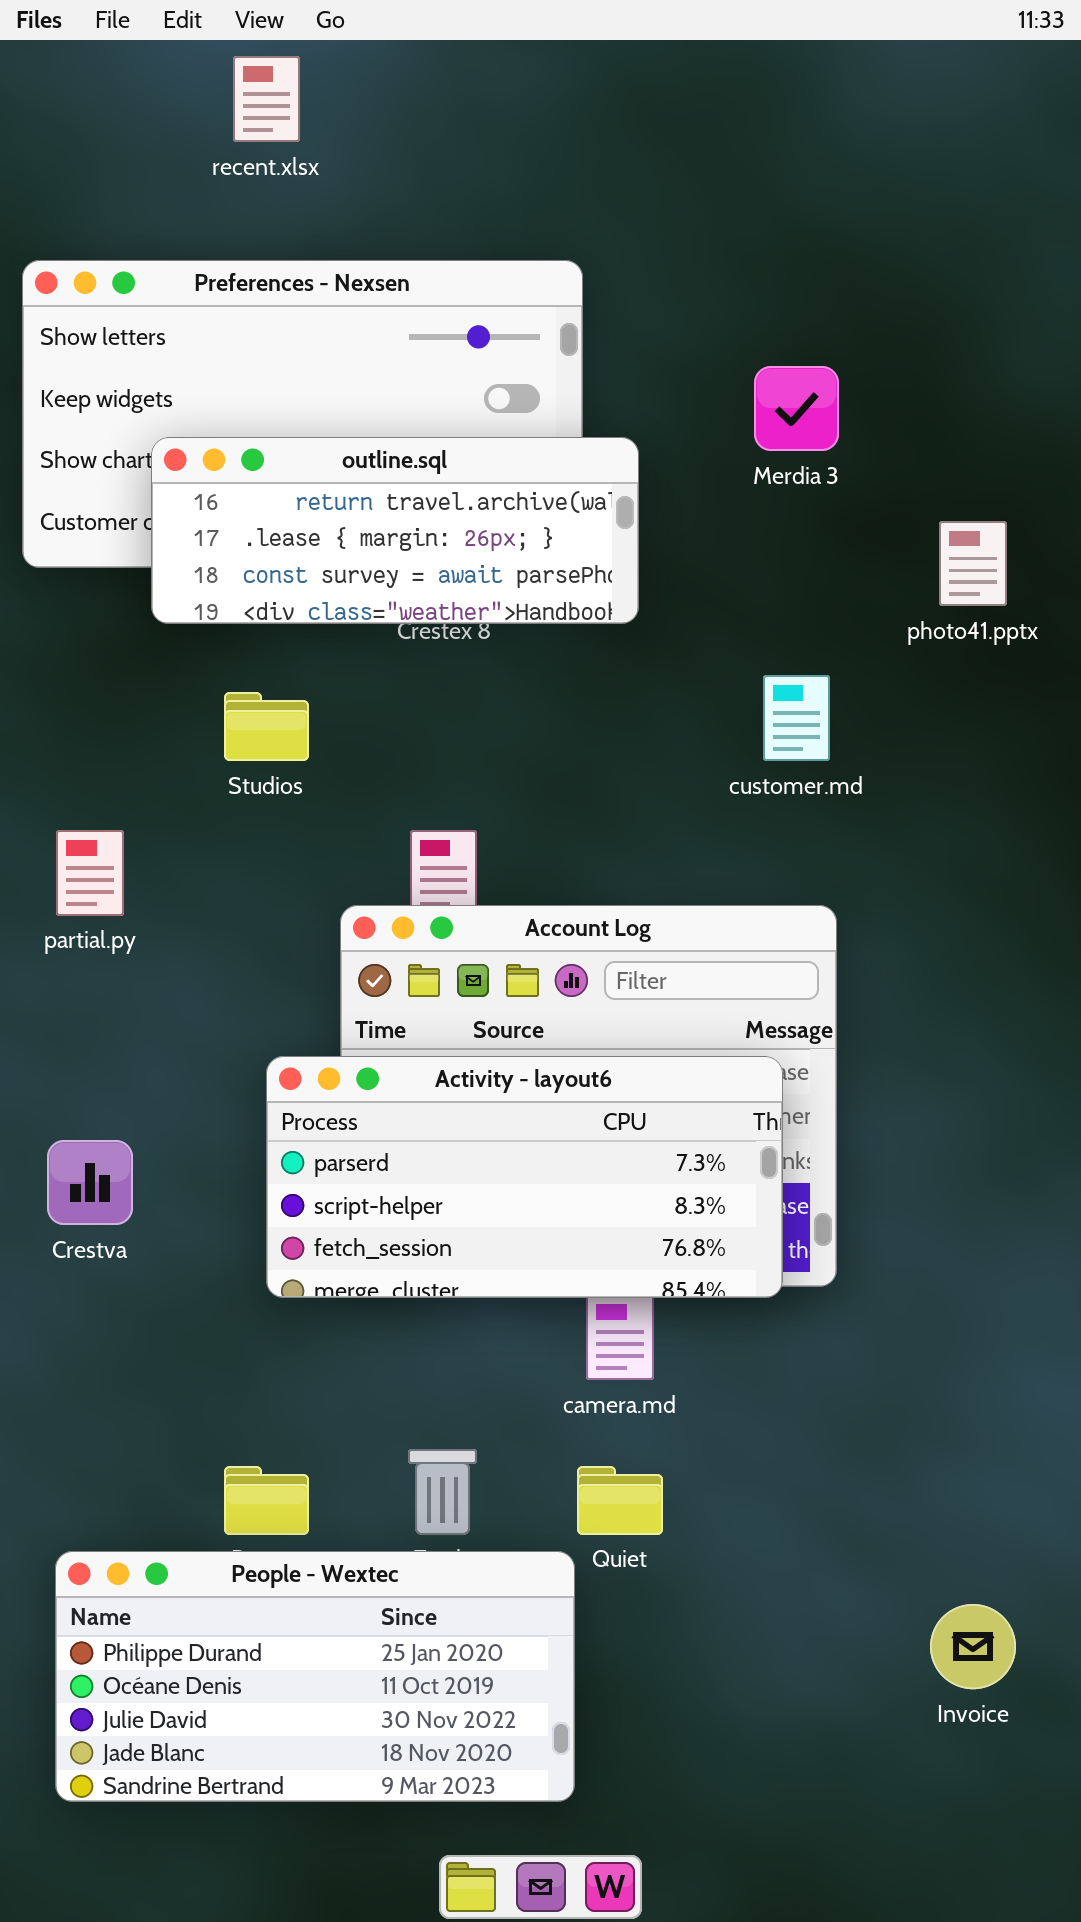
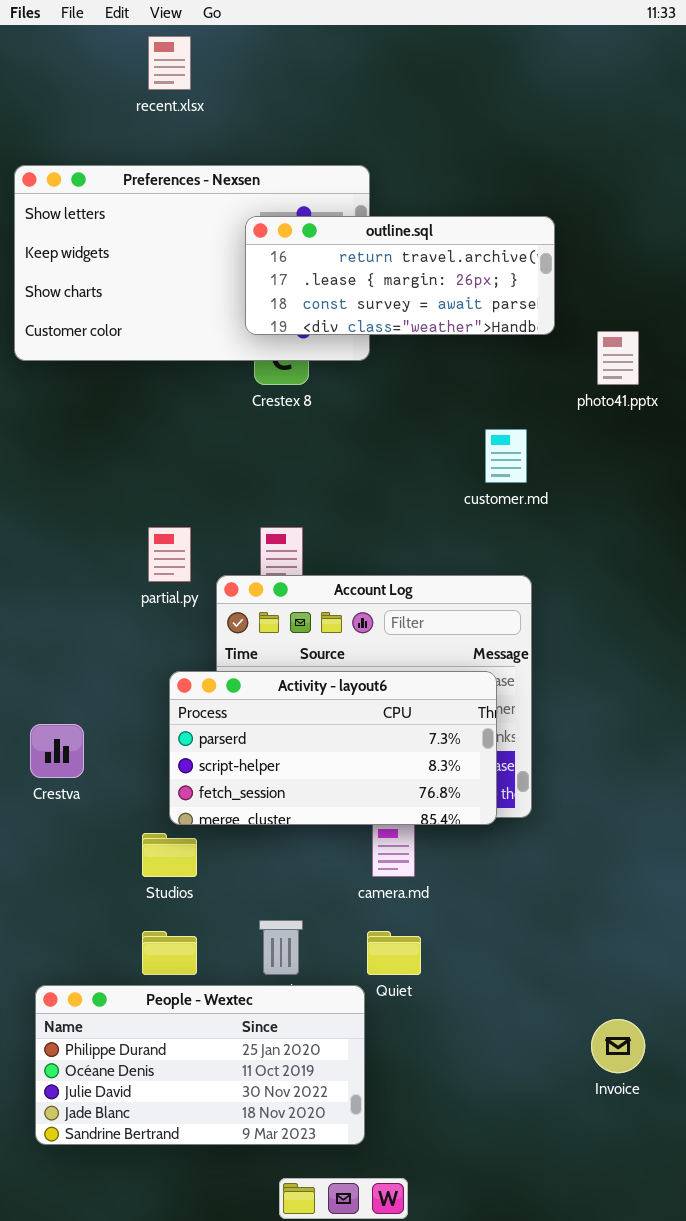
outline.sql: [151,437,639,624] -> [245,216,555,335], moved
Studios: [224,692,309,761] -> [142,833,197,877], moved
partial.py: [56,830,124,916] -> [148,527,191,582], moved

